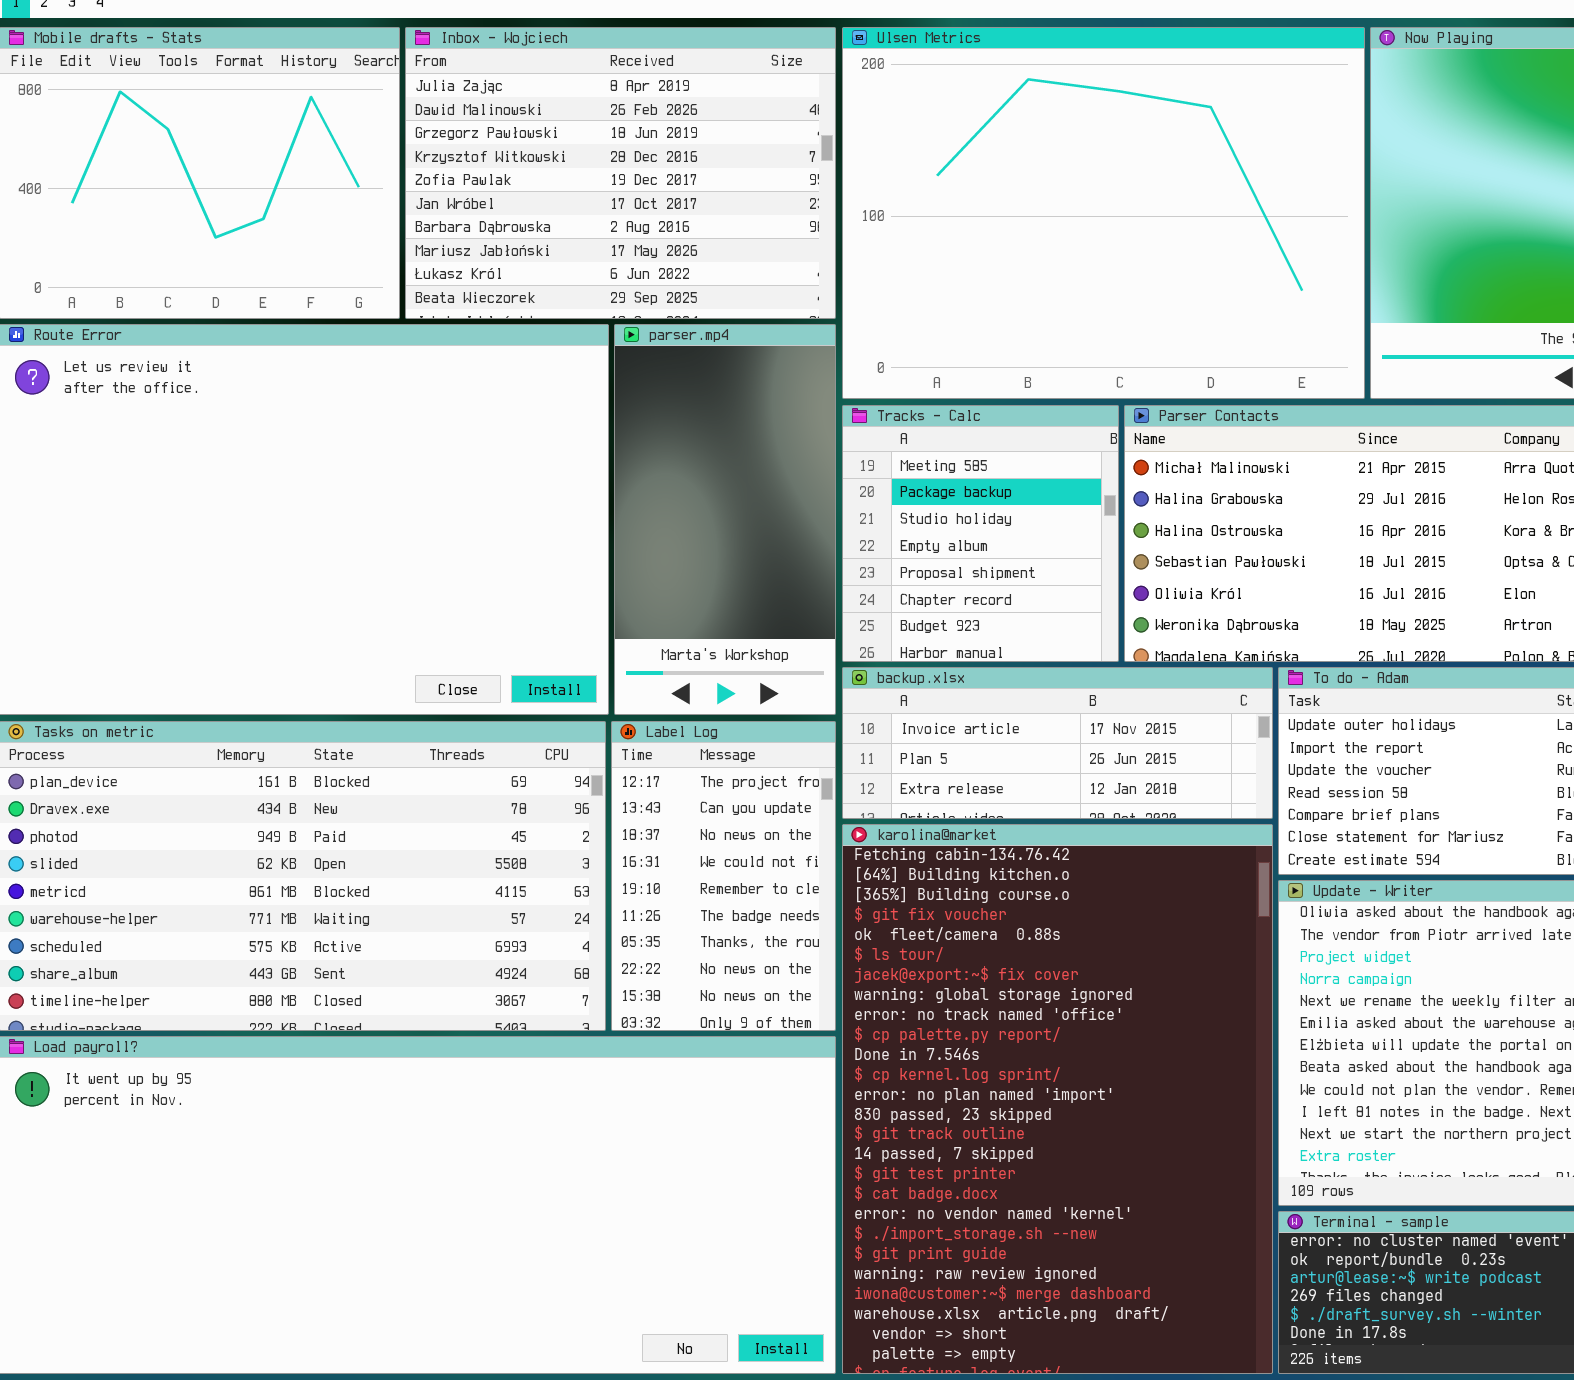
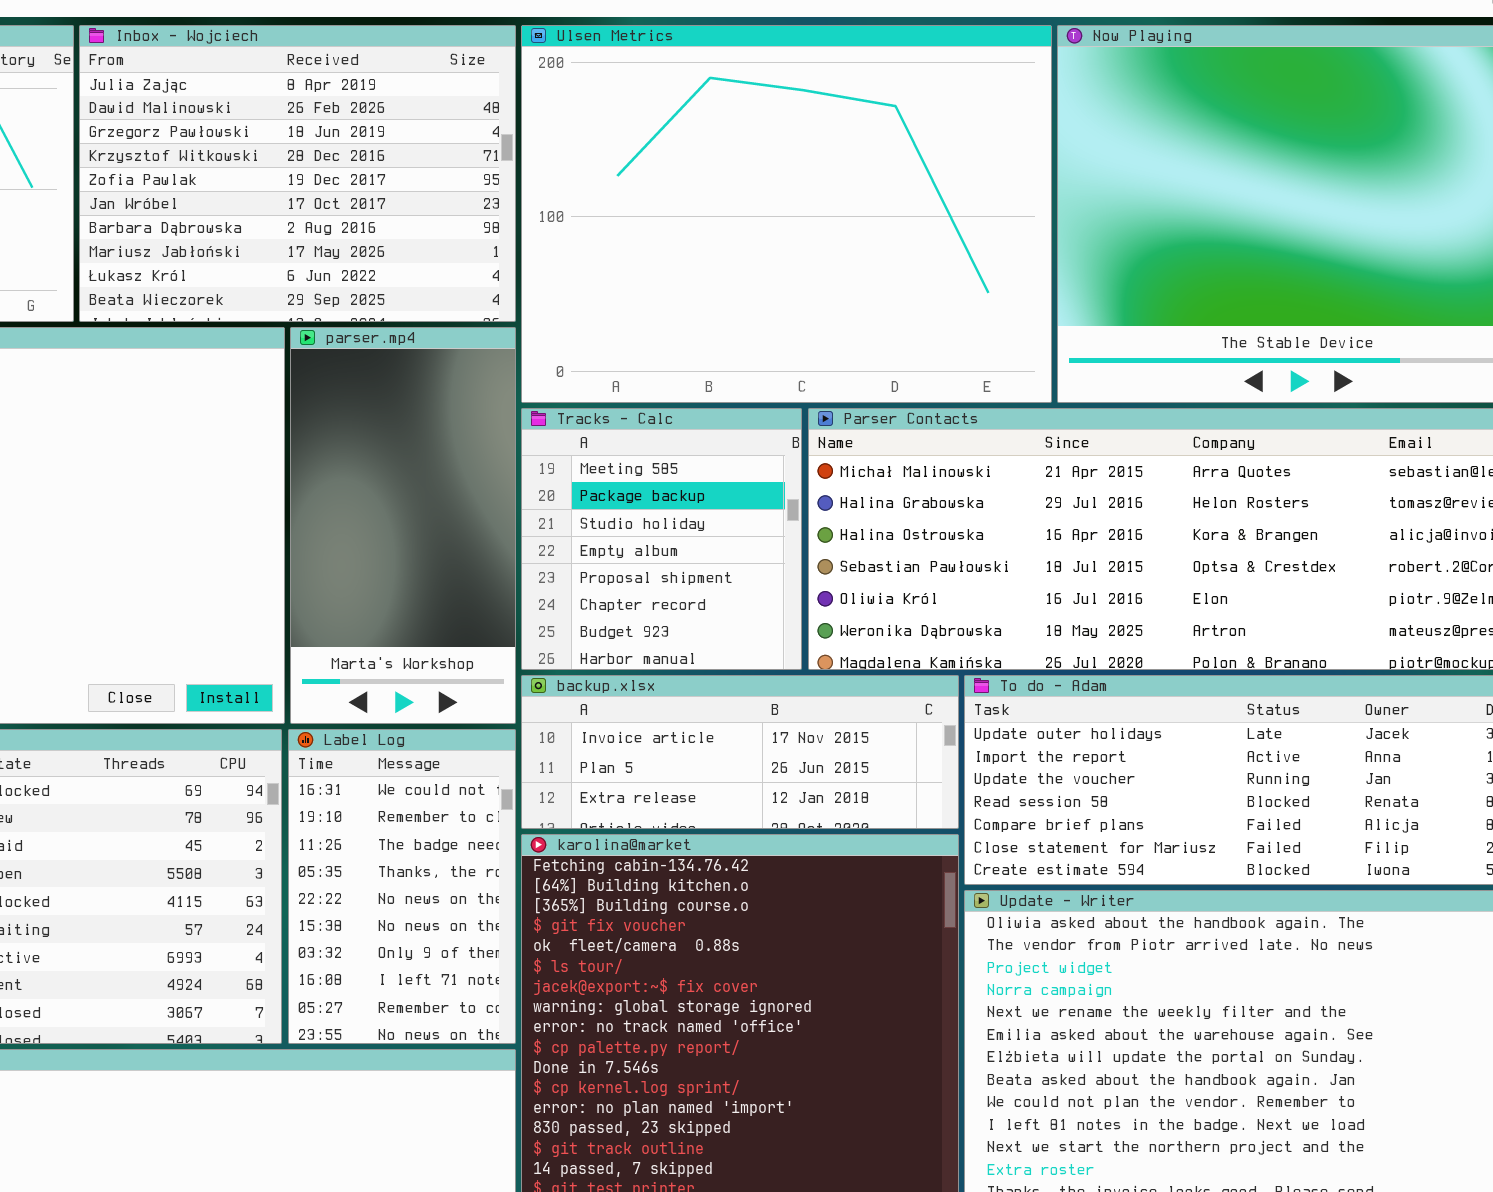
Label Log: [611,721,836,1031] -> [288,729,516,1044], scrolled down 3 rows

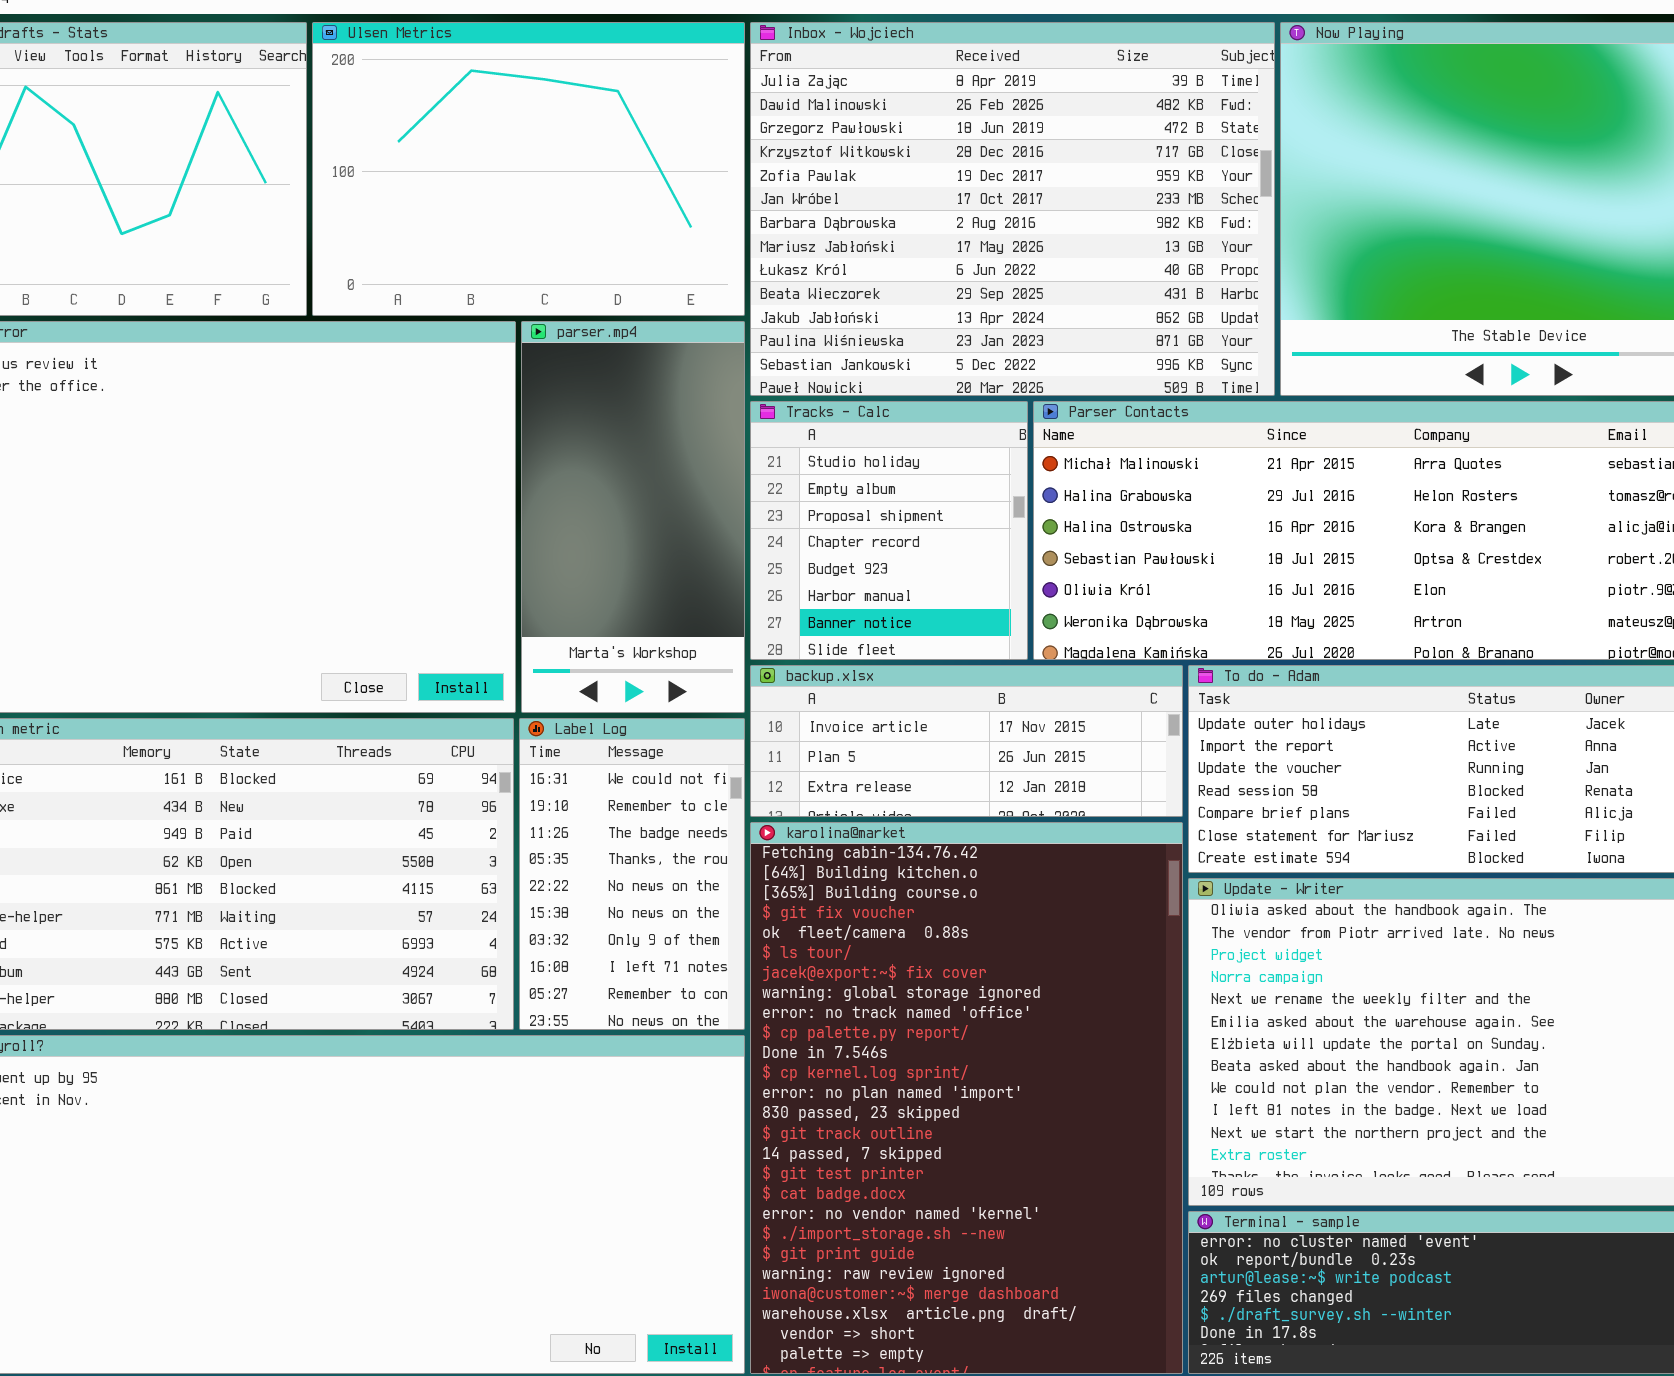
Inbox - Wojciech: [79,25,516,322] -> [750,22,1275,396], moved, resized
Ulsen Metrics: [521,25,1052,403] -> [312,22,745,316], moved, resized
Tracks - Calc: [521,408,802,670] -> [750,401,1028,660], scrolled down 2 rows

